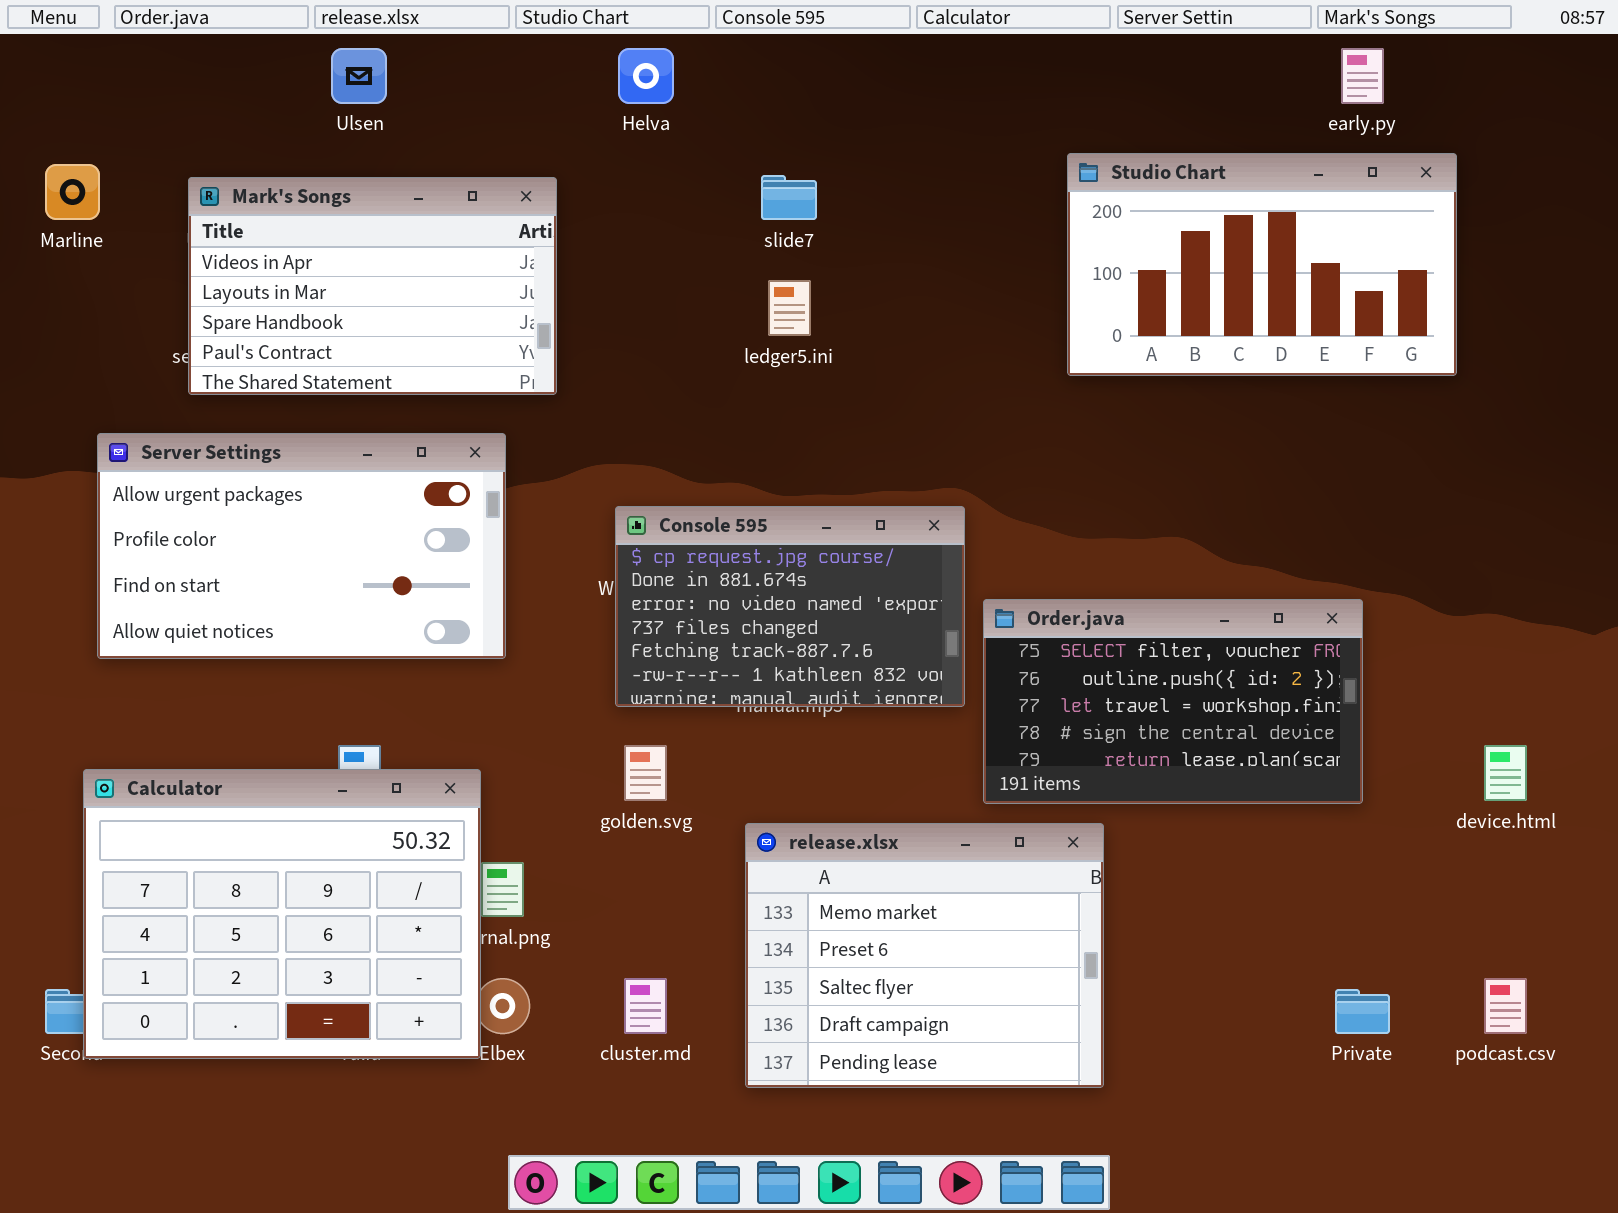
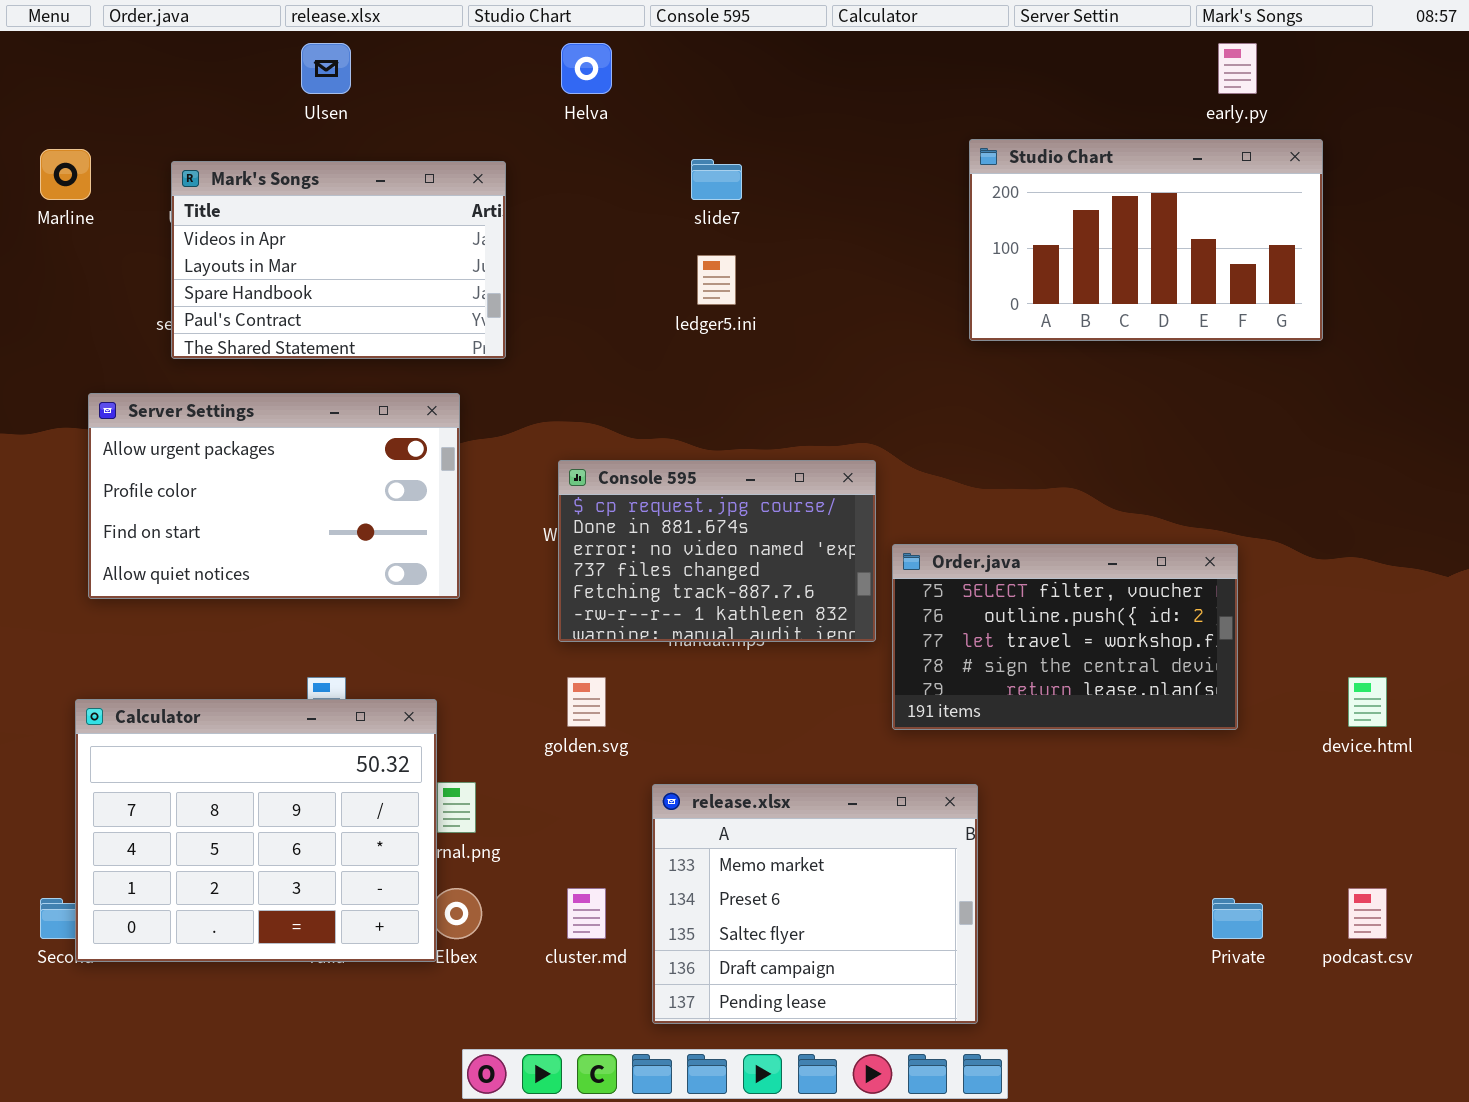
release.xlsx: [745,823,1104,1088] -> [652,784,978,1024], moved

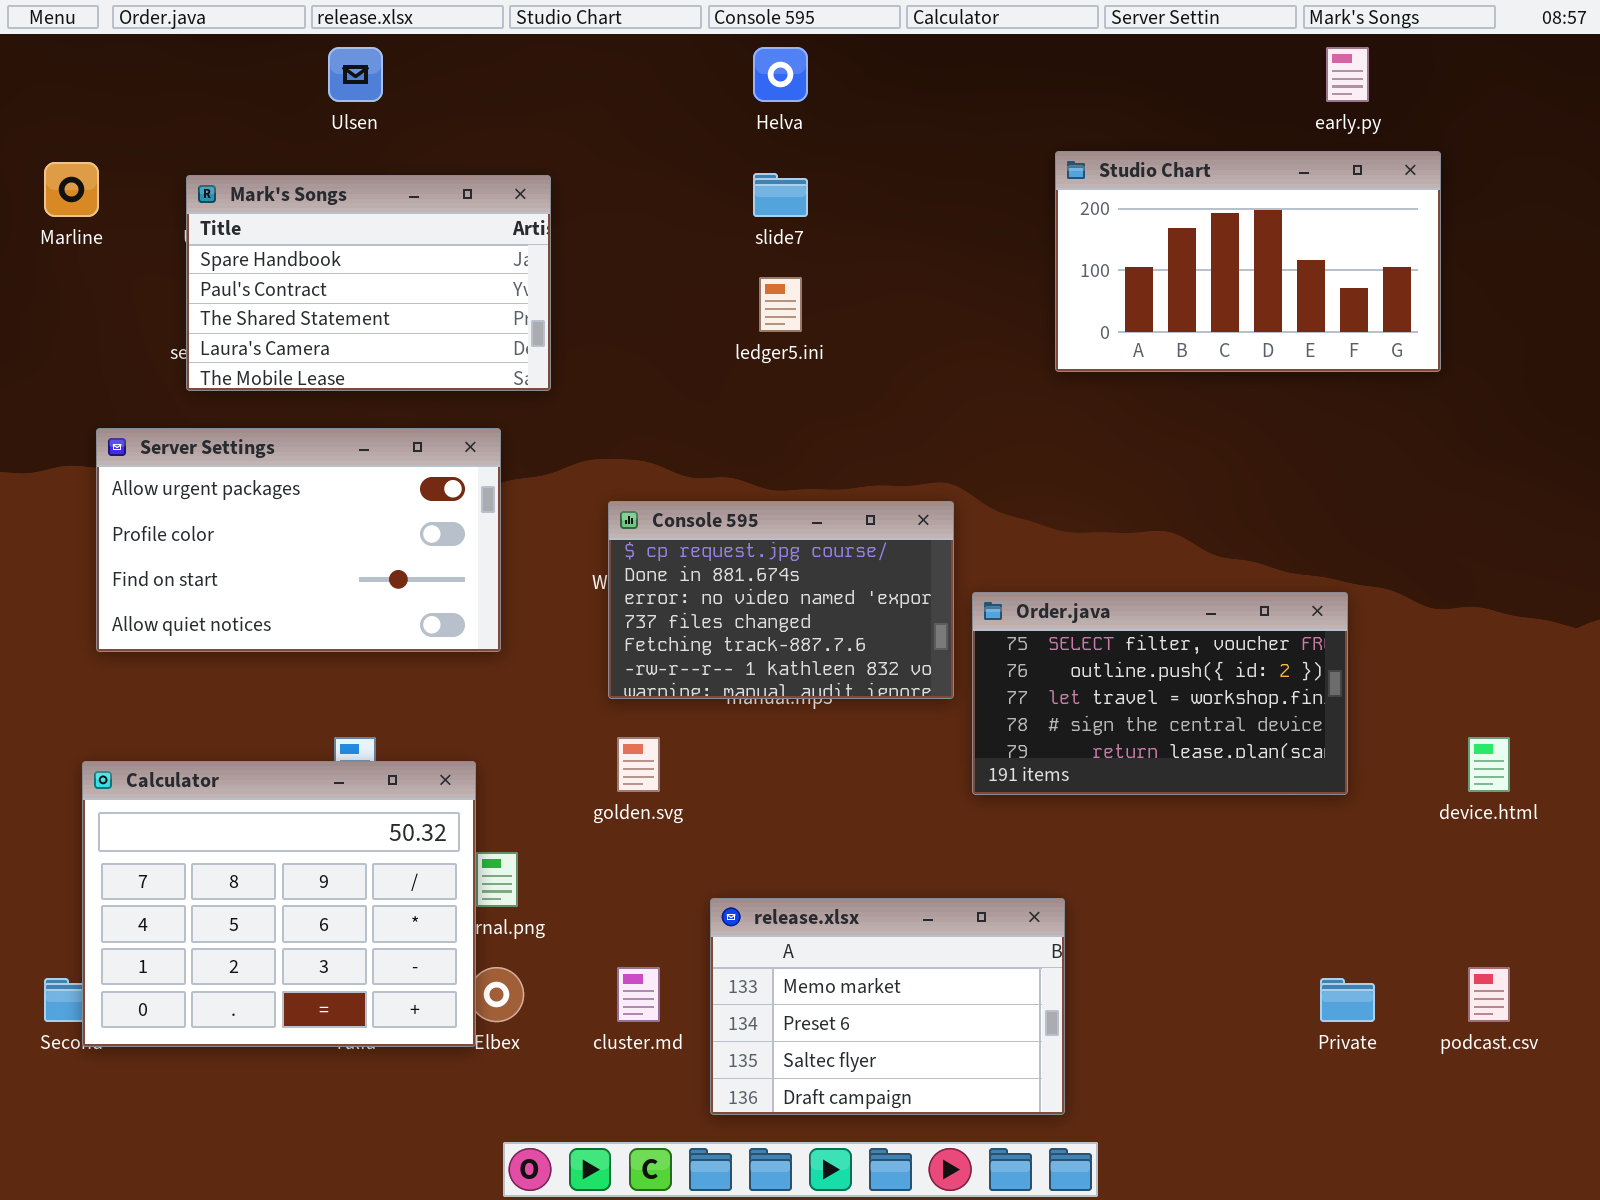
Helva: [561,43,612,94] -> [753,47,808,102], moved
Mark's Songs: [171,161,506,359] -> [186,175,551,391], scrolled down 2 rows
release.xlsx: [652,784,978,1024] -> [710,898,1065,1115], resized

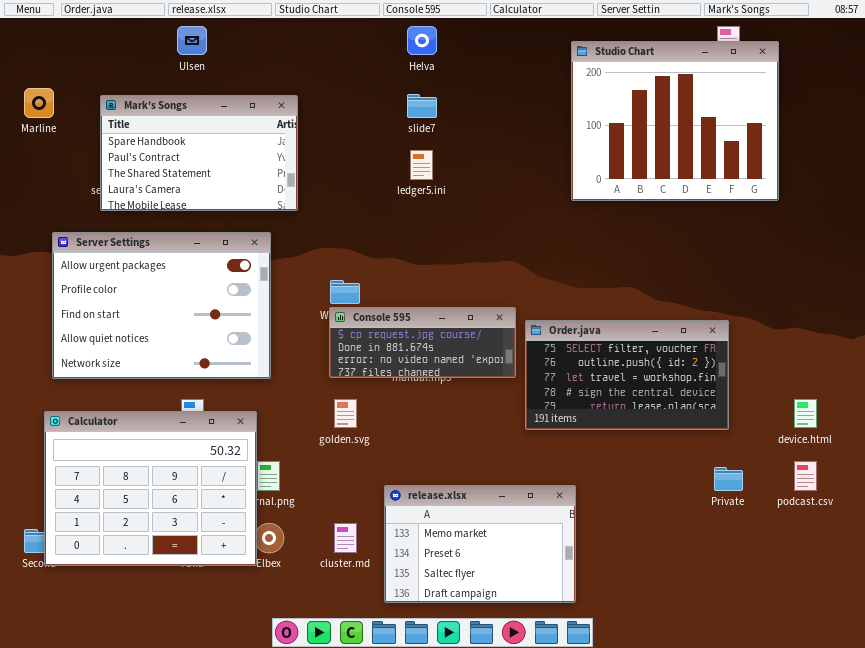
Studio Chart: [1055,151,1441,372] -> [571,41,779,201], resized
Server Settings: [96,428,501,652] -> [52,232,271,379], resized
Console 595: [608,501,954,699] -> [329,307,516,378], resized
podcast.csv: [1468,967,1510,1022] -> [794,461,817,491], moved
Private: [1320,978,1375,1022] -> [714,467,743,491], moved

